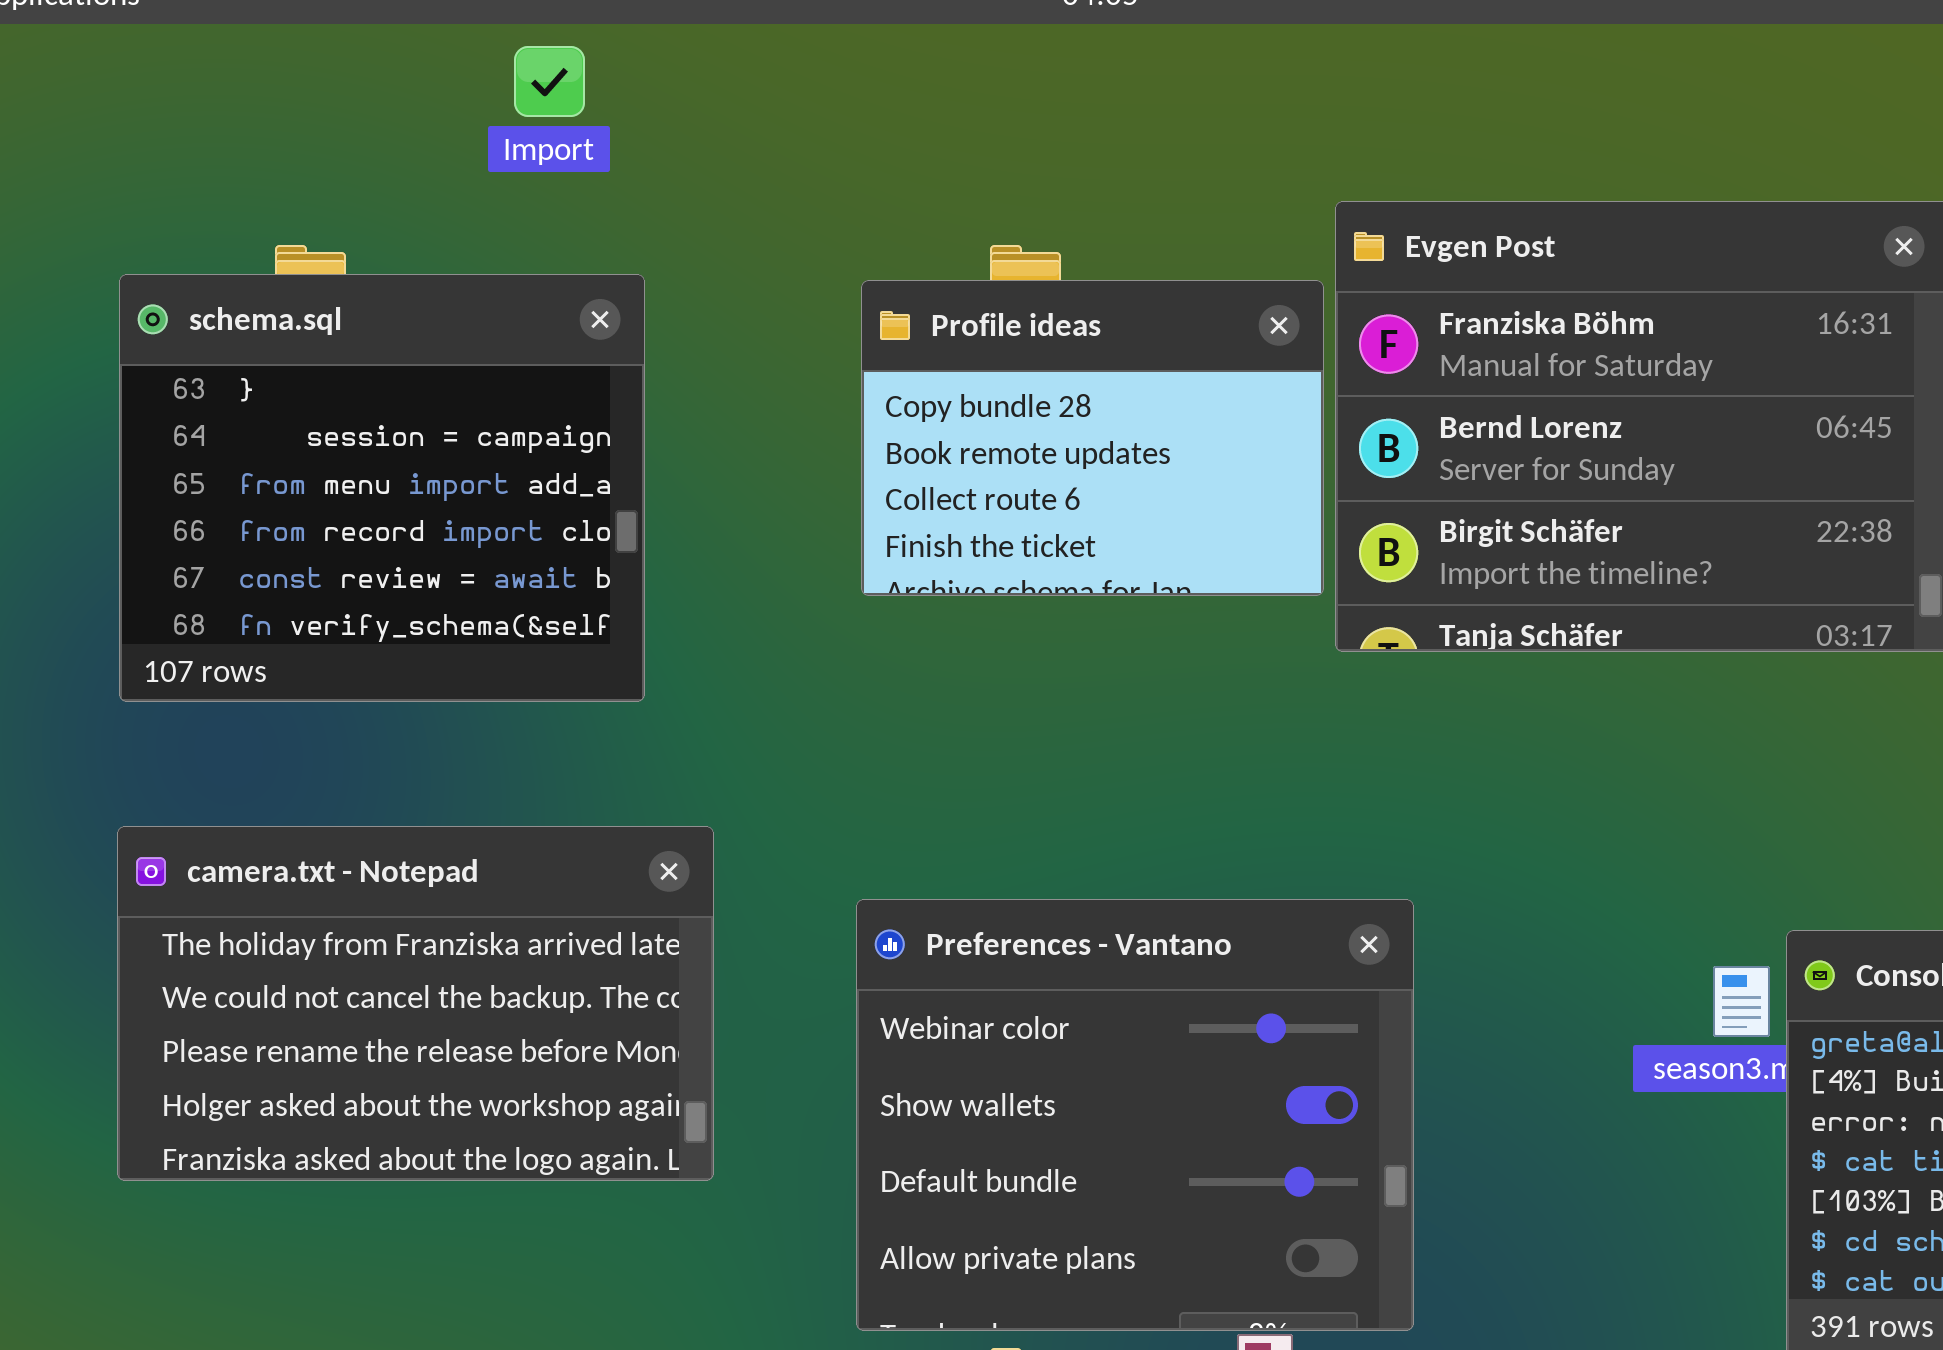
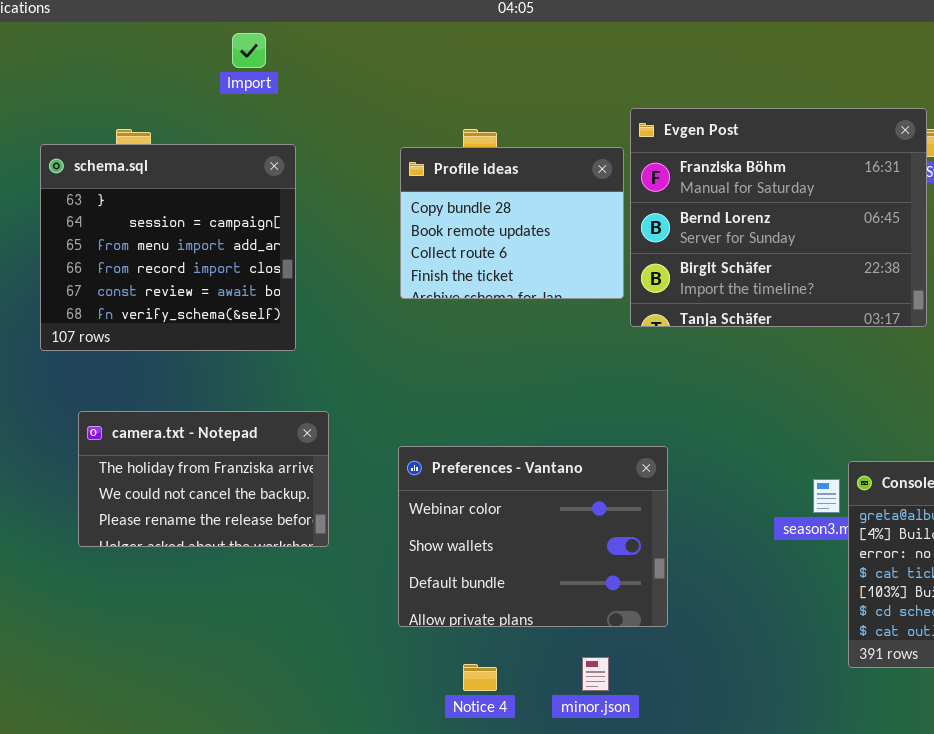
camera.txt - Notepad: [117,826,714,1181] -> [78,411,329,547], resized
Preferences - Vantano: [856,899,1414,1331] -> [398,446,668,627], resized

